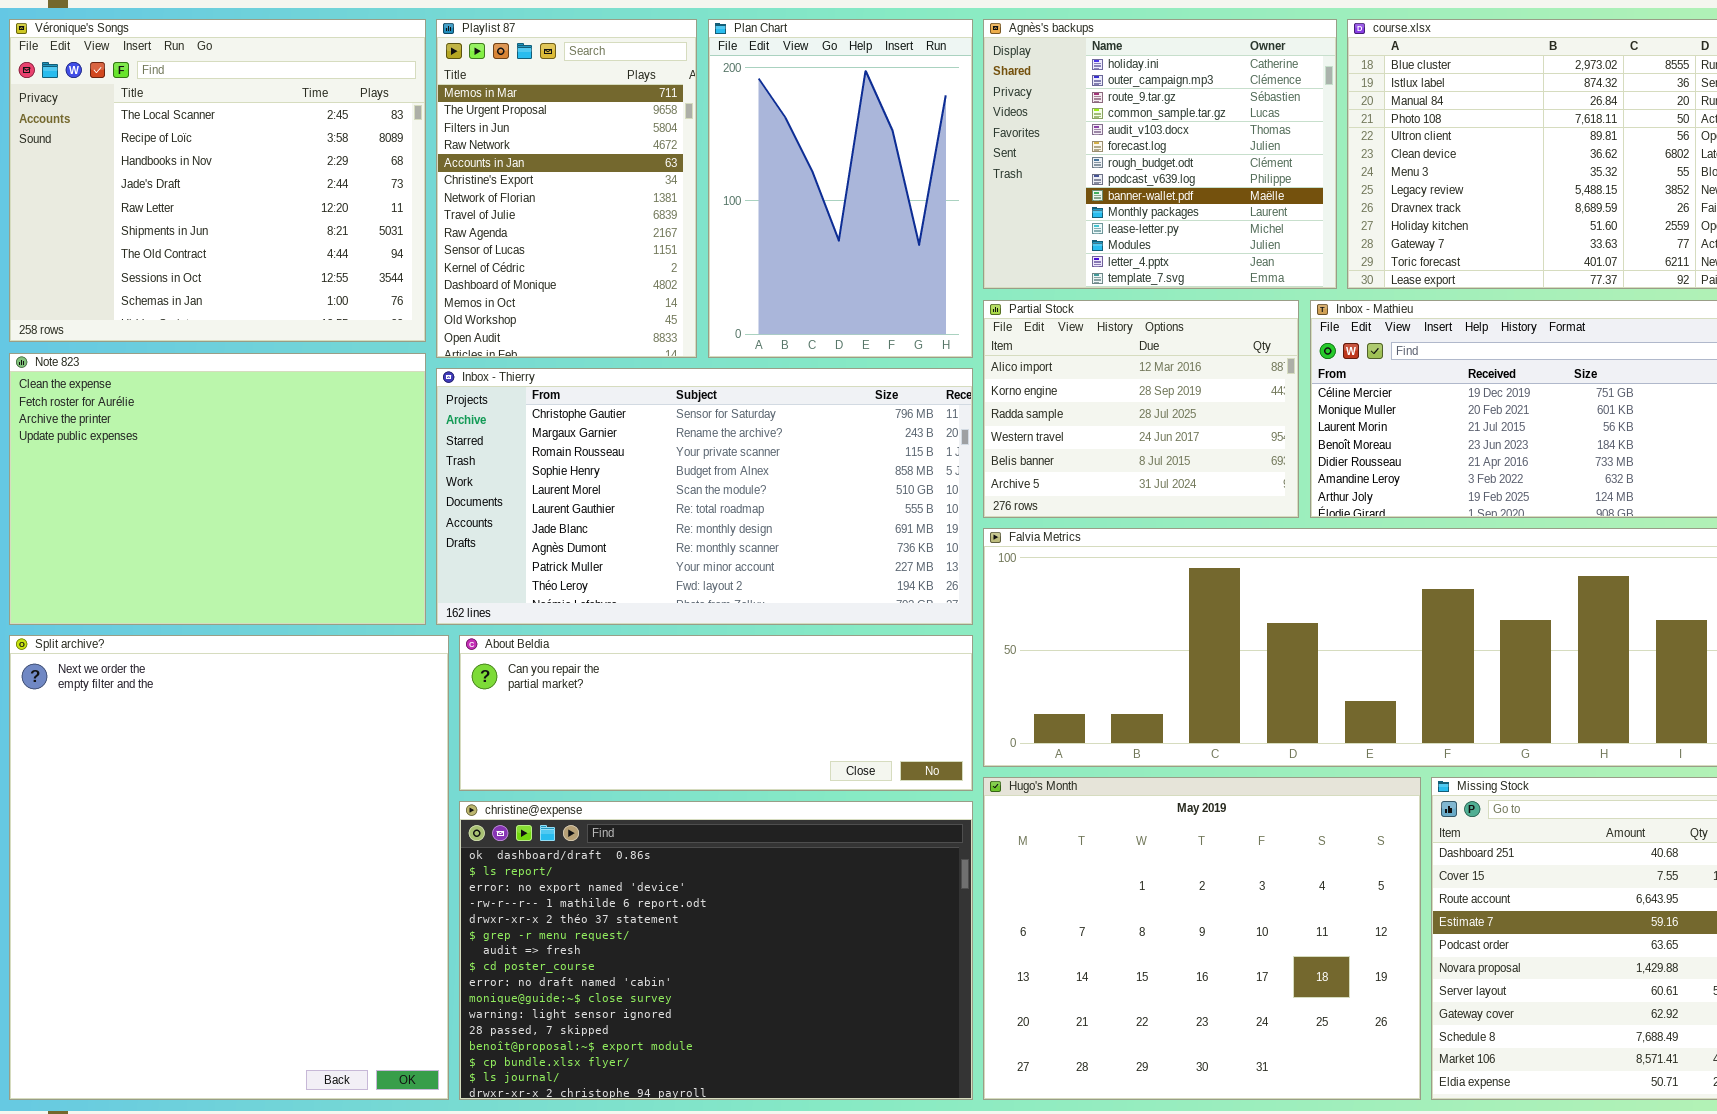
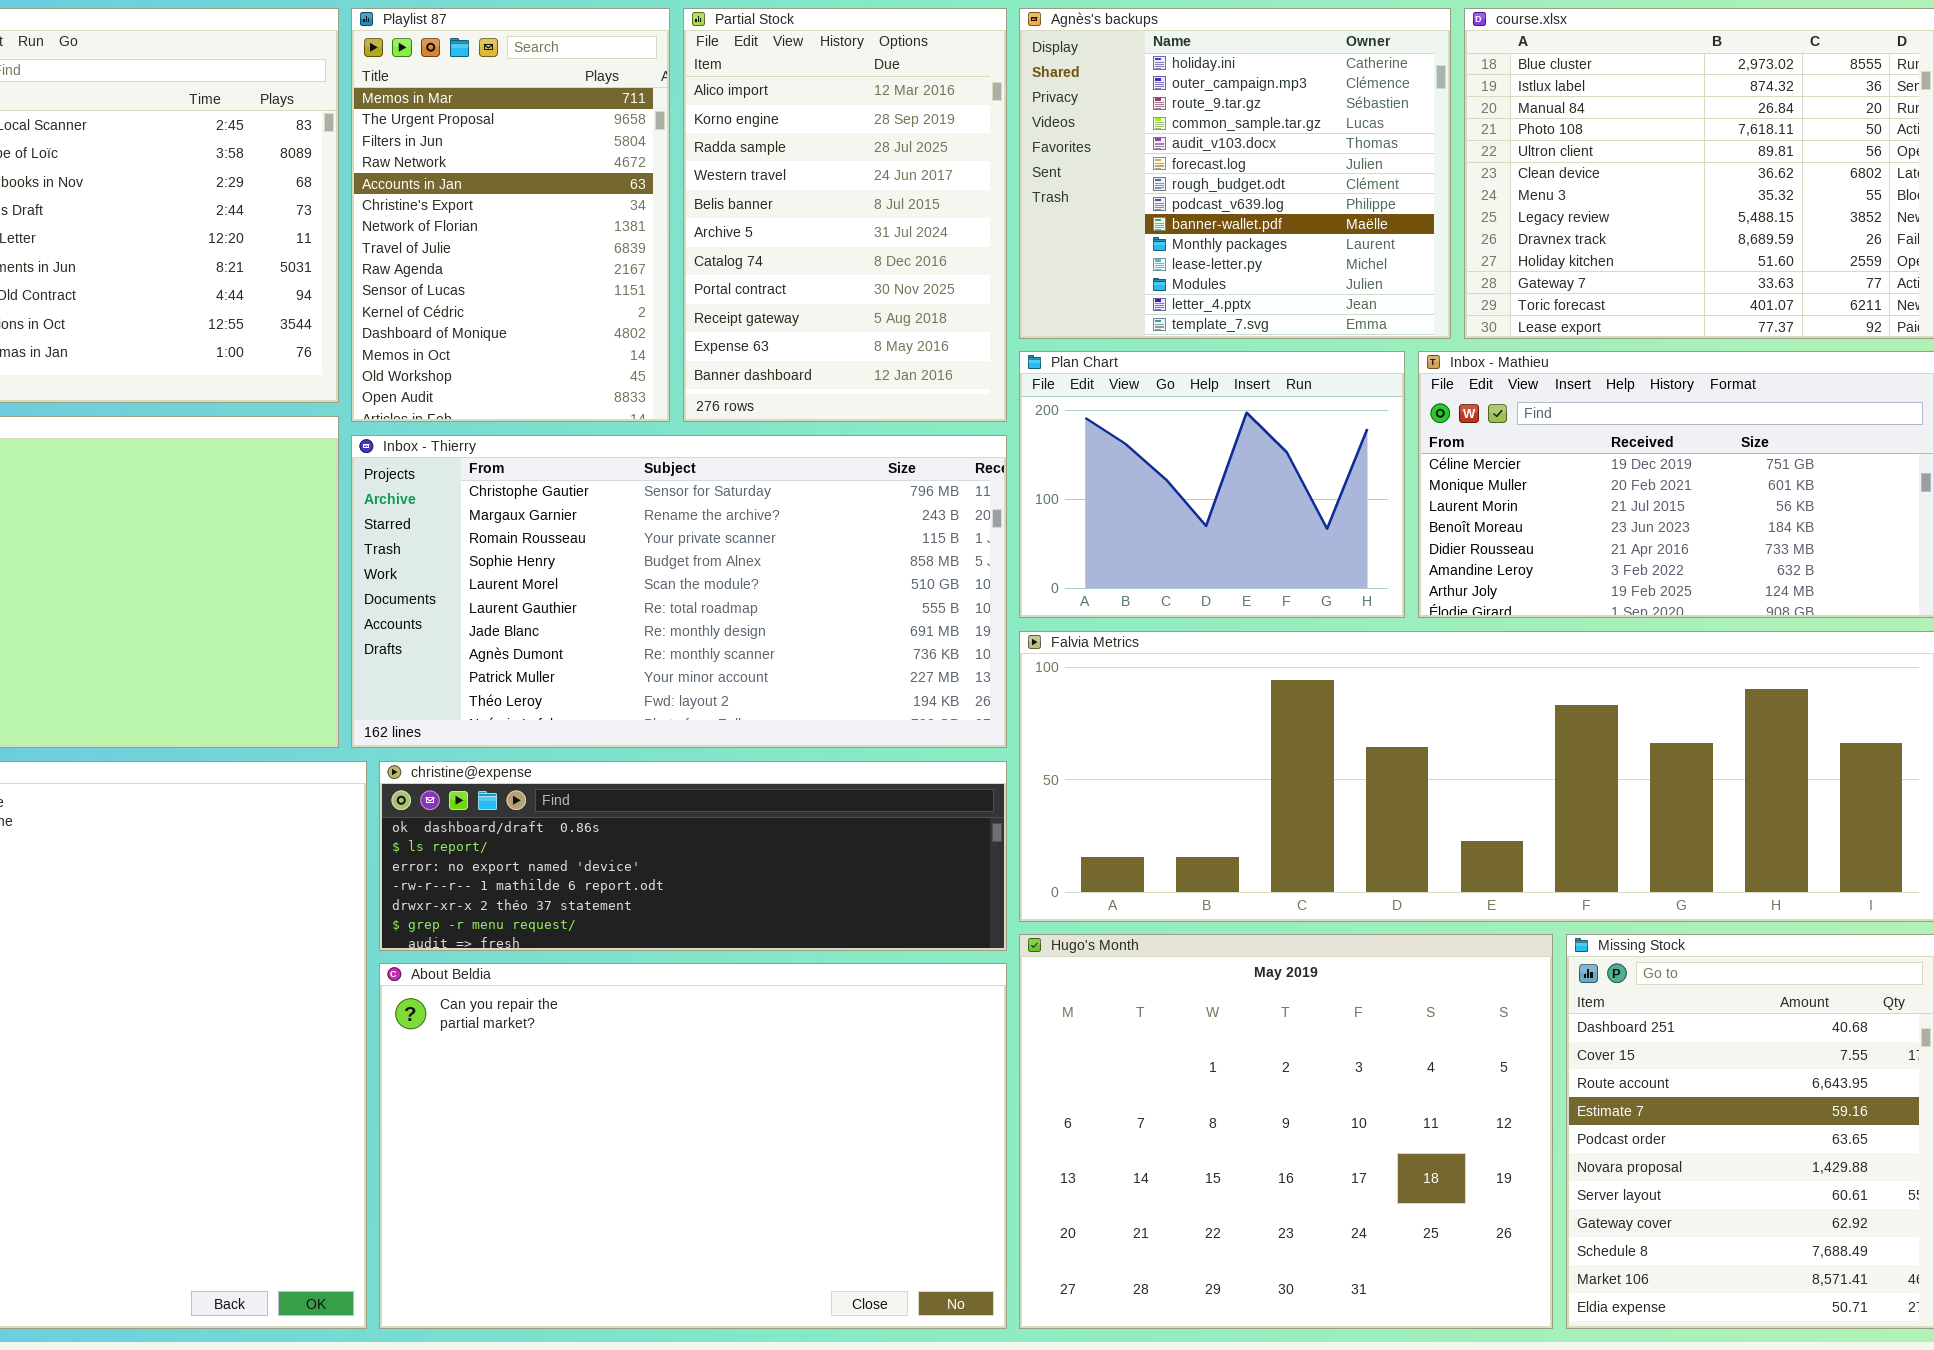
Plan Chart: [708,19,973,358] -> [1019,351,1405,618], moved, resized
Partial Stock: [983,300,1299,518] -> [683,8,1007,422], moved, resized
About Beldia: [459,635,973,791] -> [379,963,1007,1329], moved, resized
christine@expense: [459,801,973,1100] -> [379,761,1007,951], moved, resized

